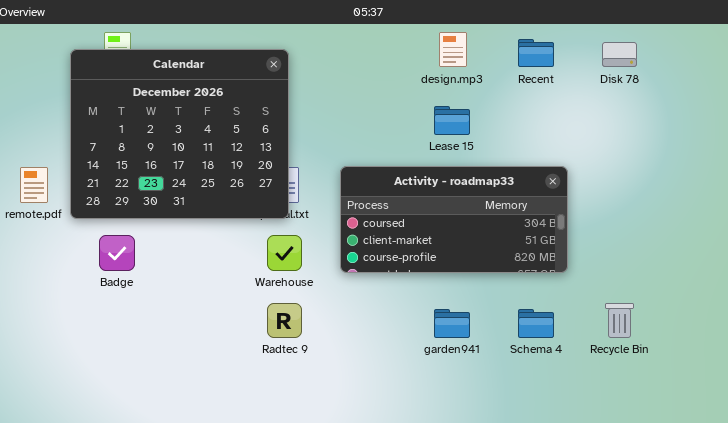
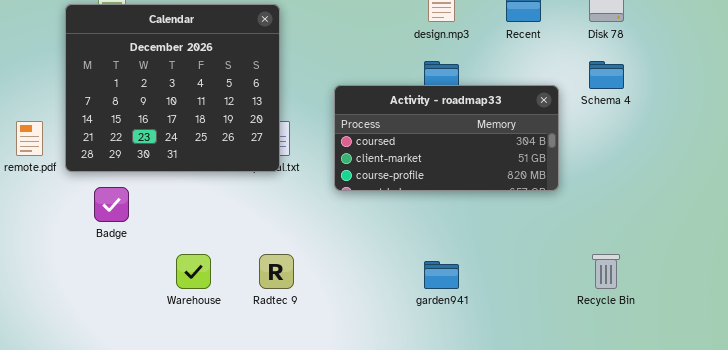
Activity - roadmap33: [340,166,568,273] -> [334,85,559,191], moved
Warehouse: [267,235,302,271] -> [176,254,211,289], moved
Schema 4: [518,309,554,338] -> [589,61,624,89], moved

